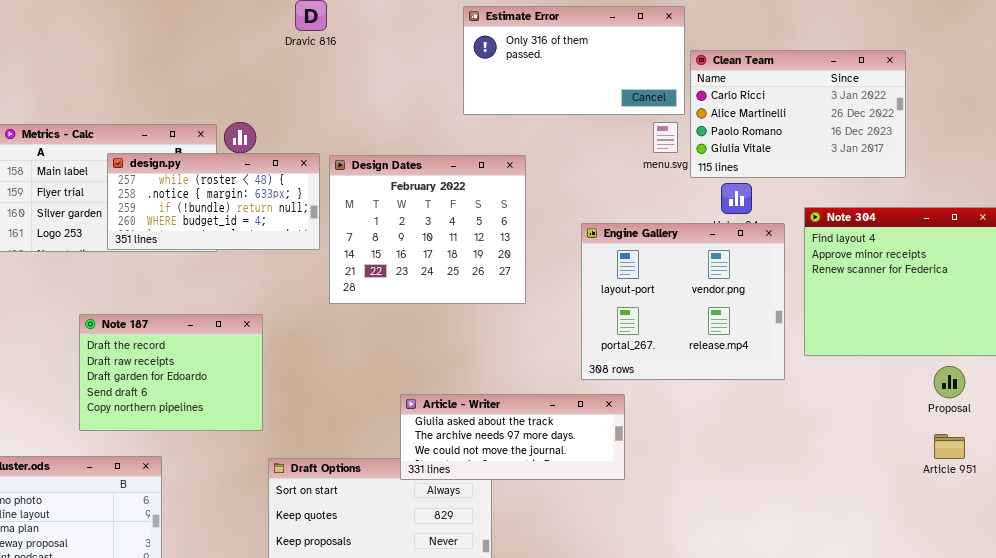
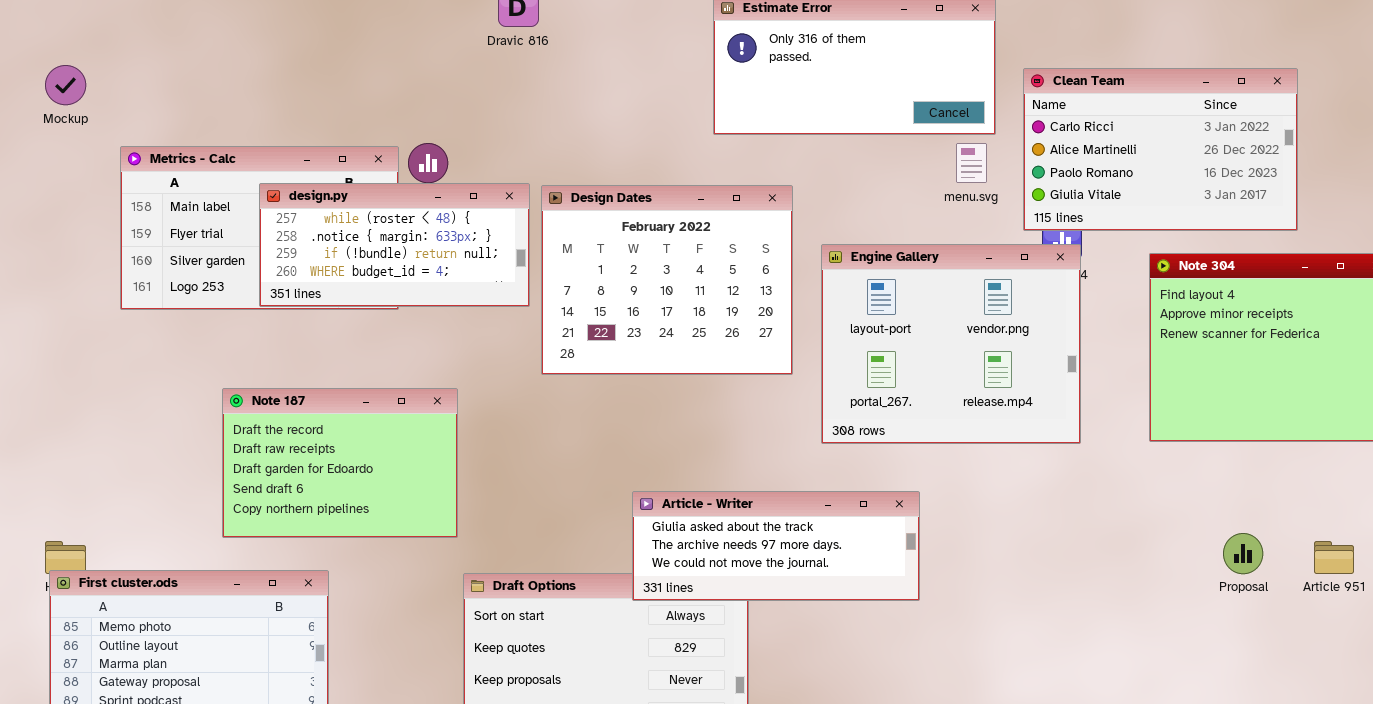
Clean Team: [690,50,906,178] -> [1023,68,1298,231], moved
Engine Gallery: [581,223,785,380] -> [821,244,1081,444], moved
Proposal: [934,366,965,398] -> [1223,533,1263,574], moved

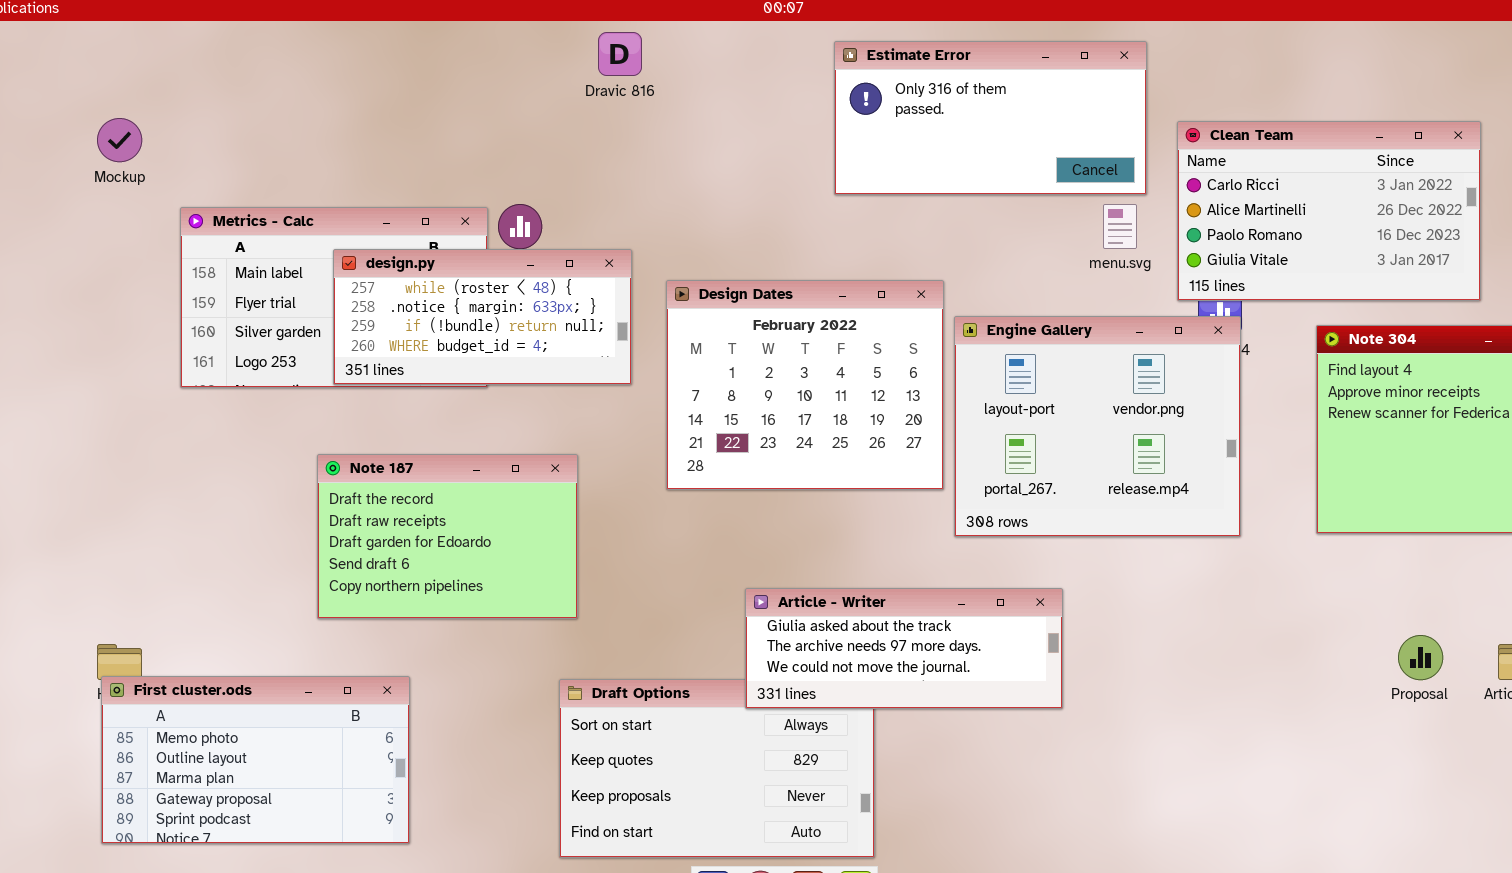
Design Dates: [541,185,793,375] -> [666,280,944,490], moved
Note 187: [222,388,458,538] -> [317,454,578,619], moved

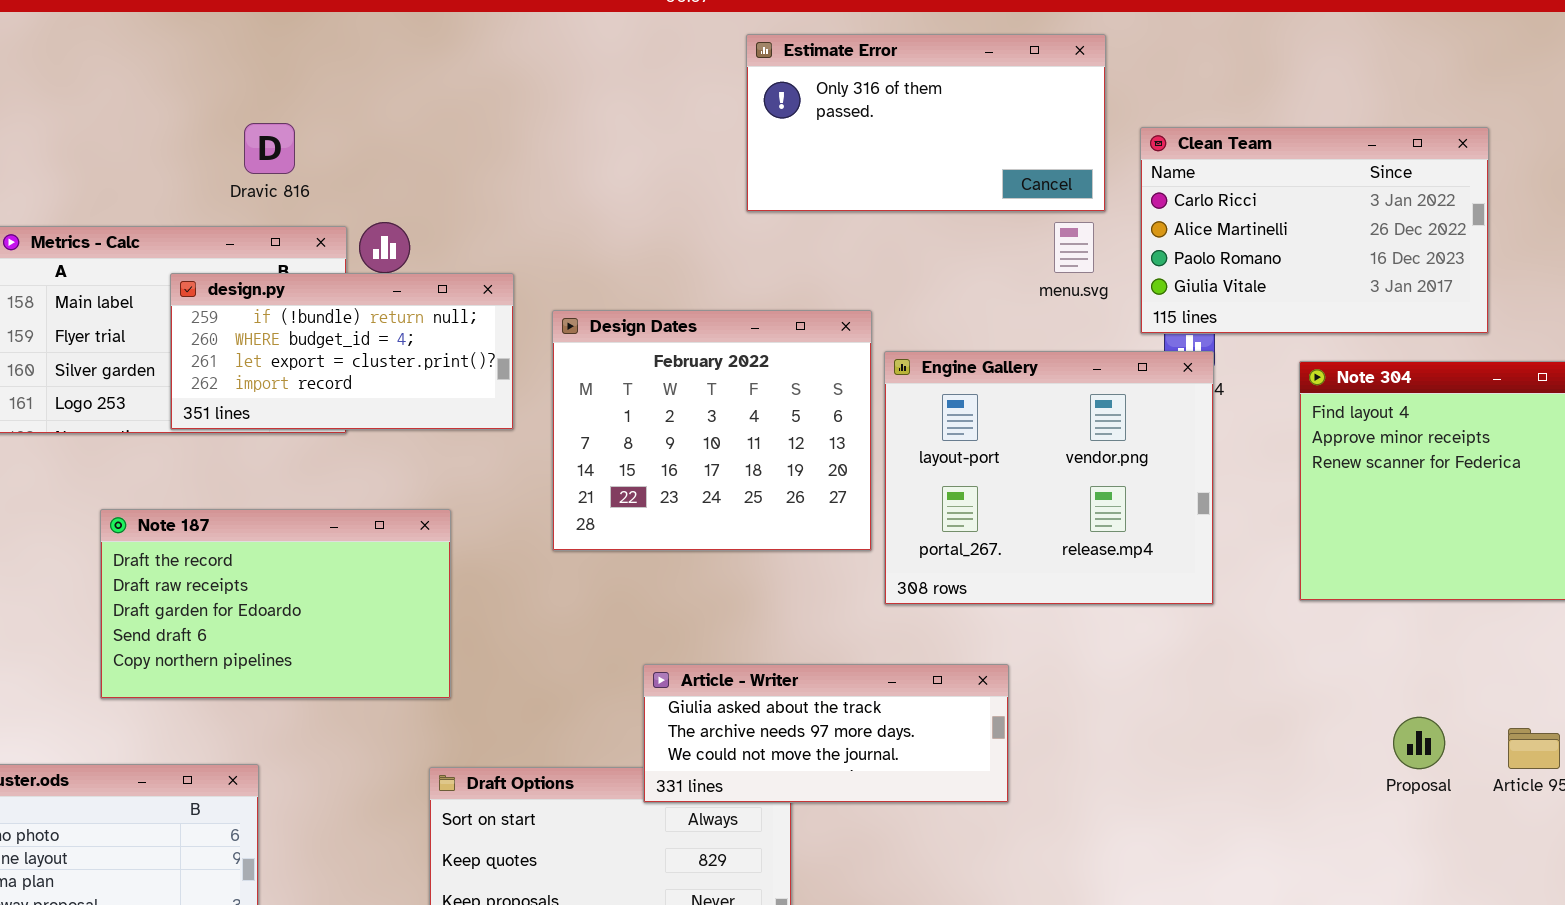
Dravic 816: [598,32,642,76] -> [244,123,295,174], moved
design.py: [333,249,632,385] -> [170,273,514,430], scrolled down 2 rows
Note 187: [317,454,578,619] -> [100,509,451,699], resized

